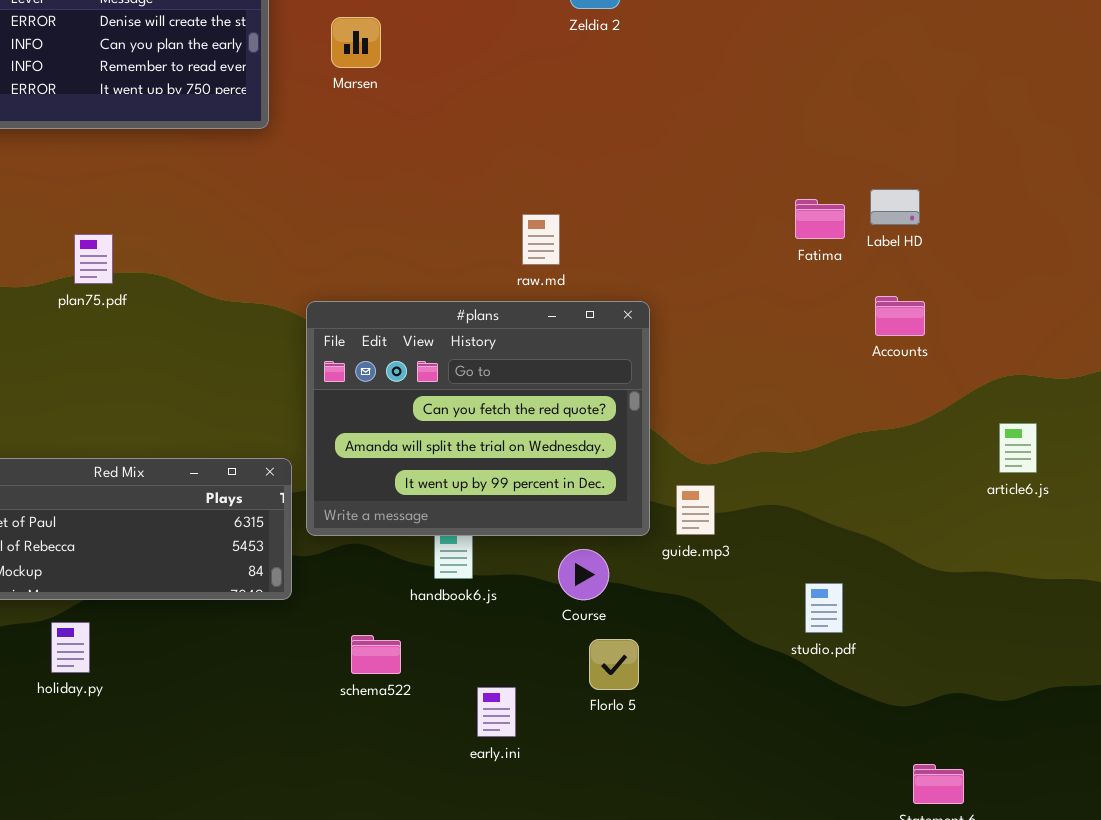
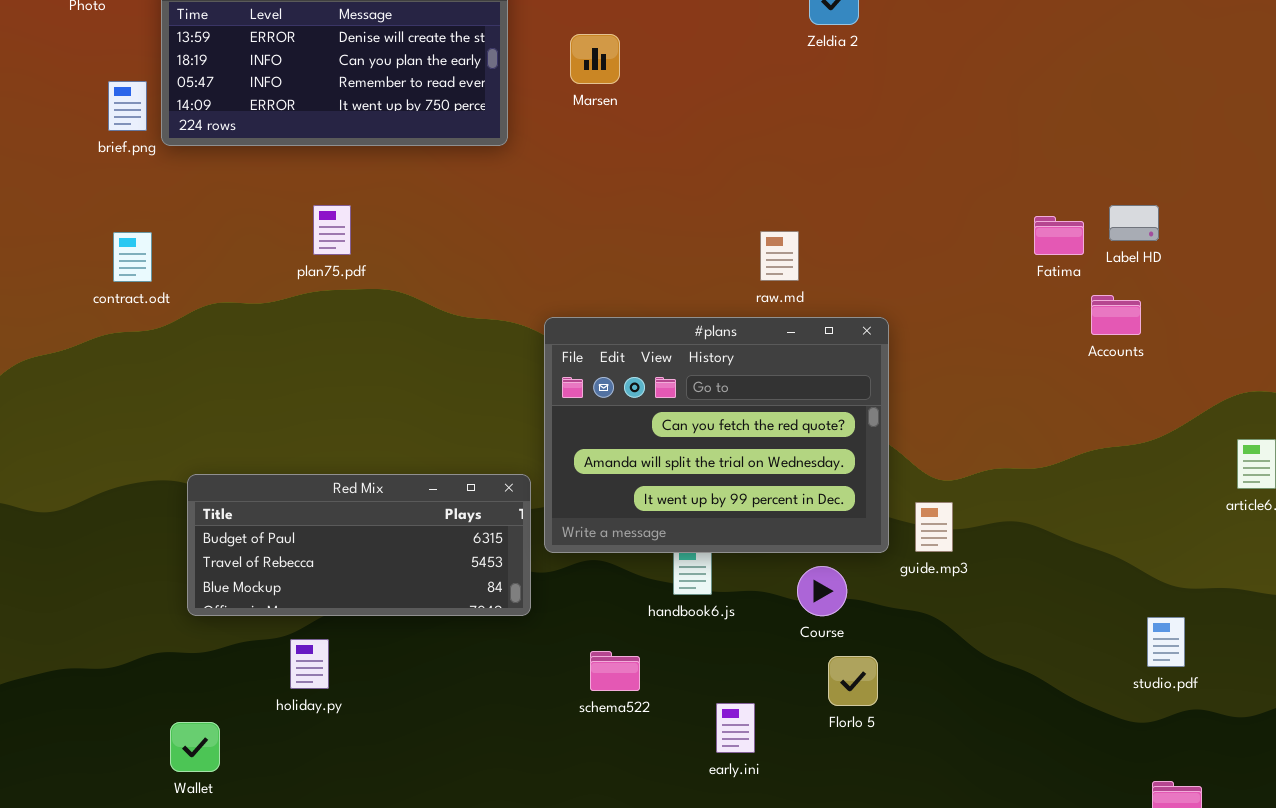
plan75.pdf: [74,234,113,284] -> [313,205,351,255], moved
Accounts: [875,296,925,336] -> [1091,295,1141,335], moved
studio.pdf: [805,583,843,633] -> [1147,617,1185,667], moved

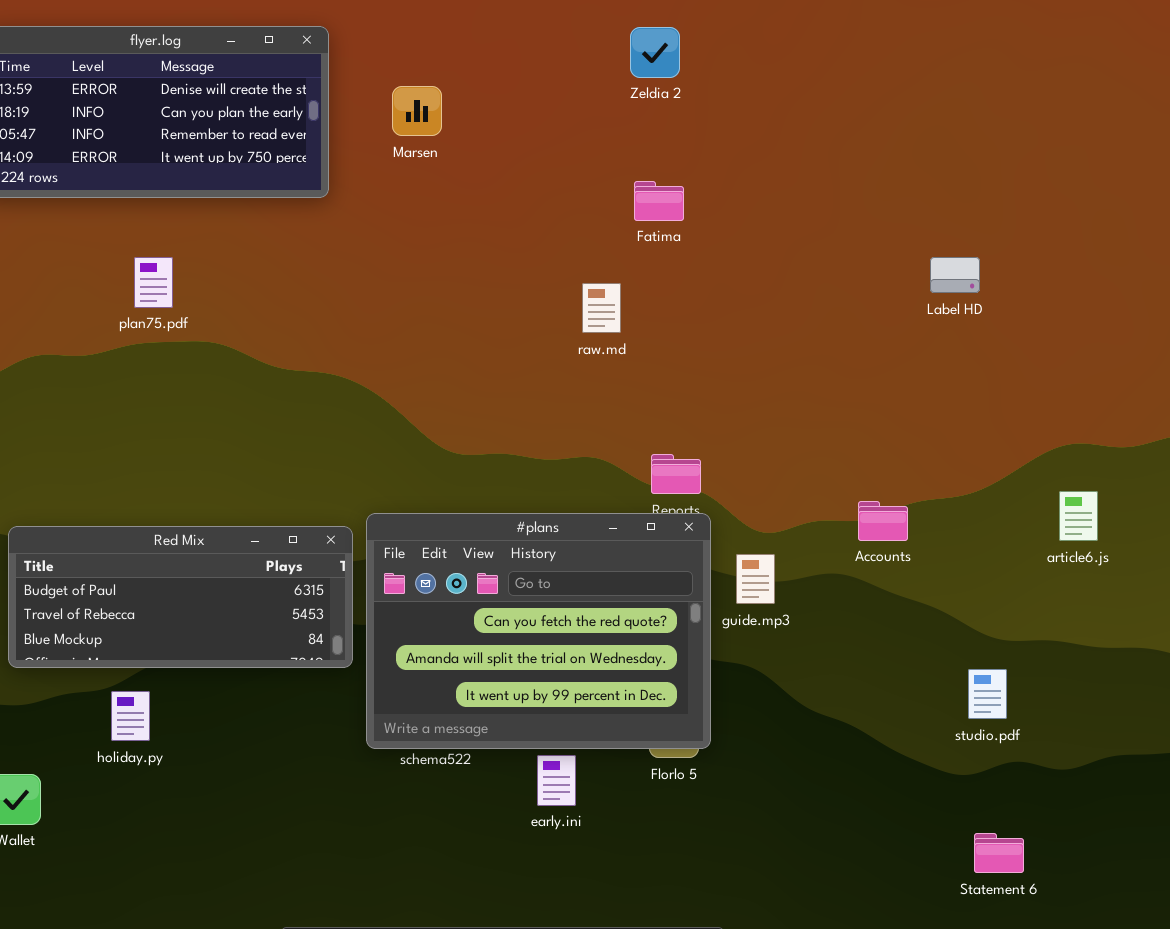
Fatima: [1034,216,1084,255] -> [634,181,684,221], moved
Accounts: [1091,295,1141,335] -> [858,501,908,541], moved
#plans: [544,317,889,553] -> [366,513,711,749], moved

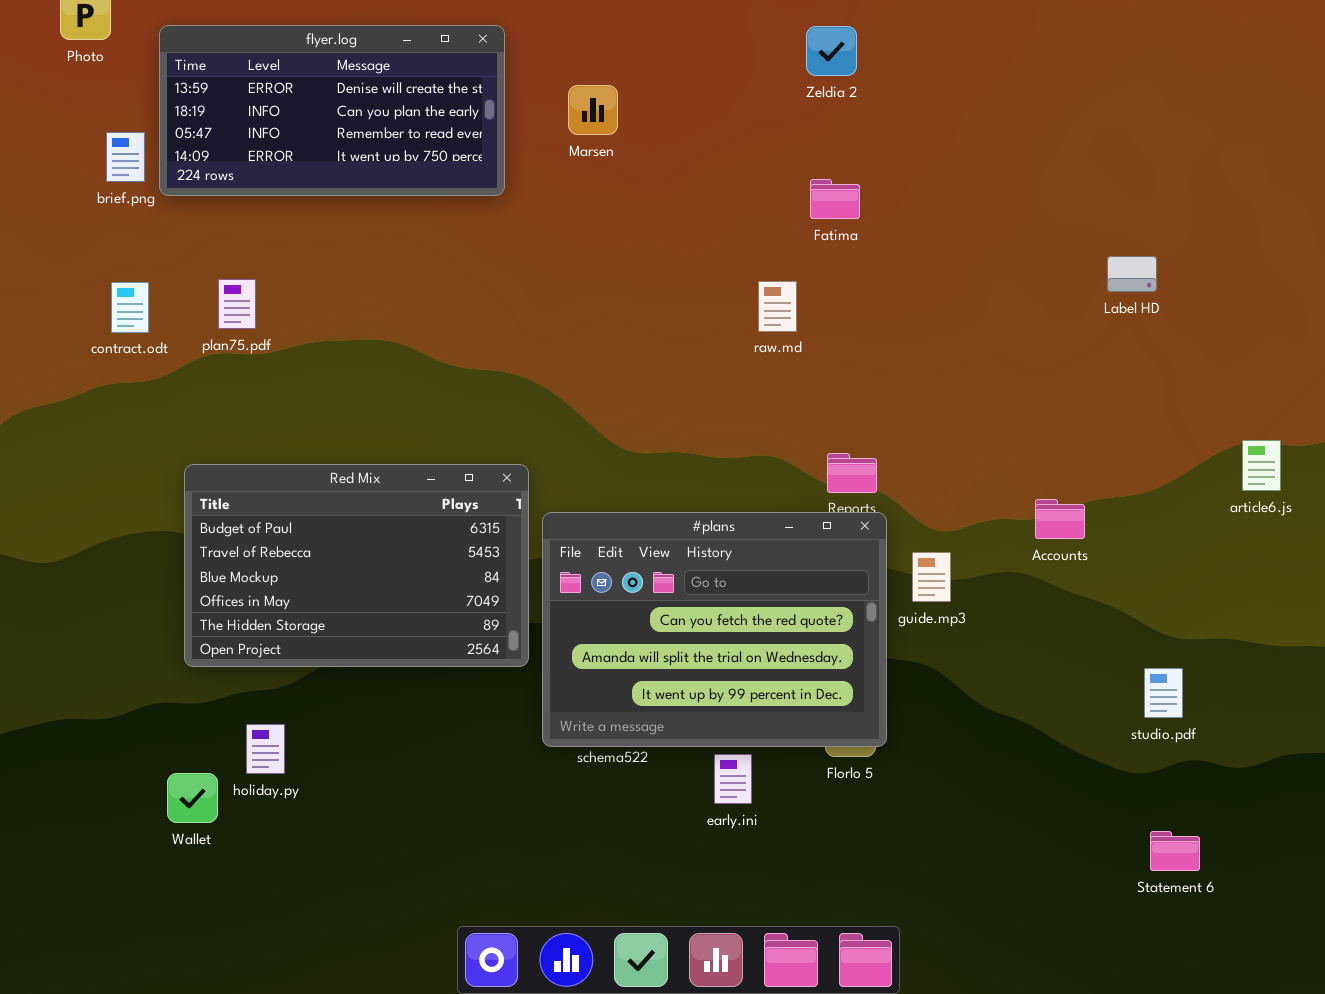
plan75.pdf: [134,257,173,308] -> [218,279,256,329], moved
article6.js: [1059,491,1098,541] -> [1242,440,1281,491], moved
Red Mix: [8,526,353,668] -> [184,464,529,667], resized
holiday.py: [111,691,150,741] -> [246,724,285,774], moved

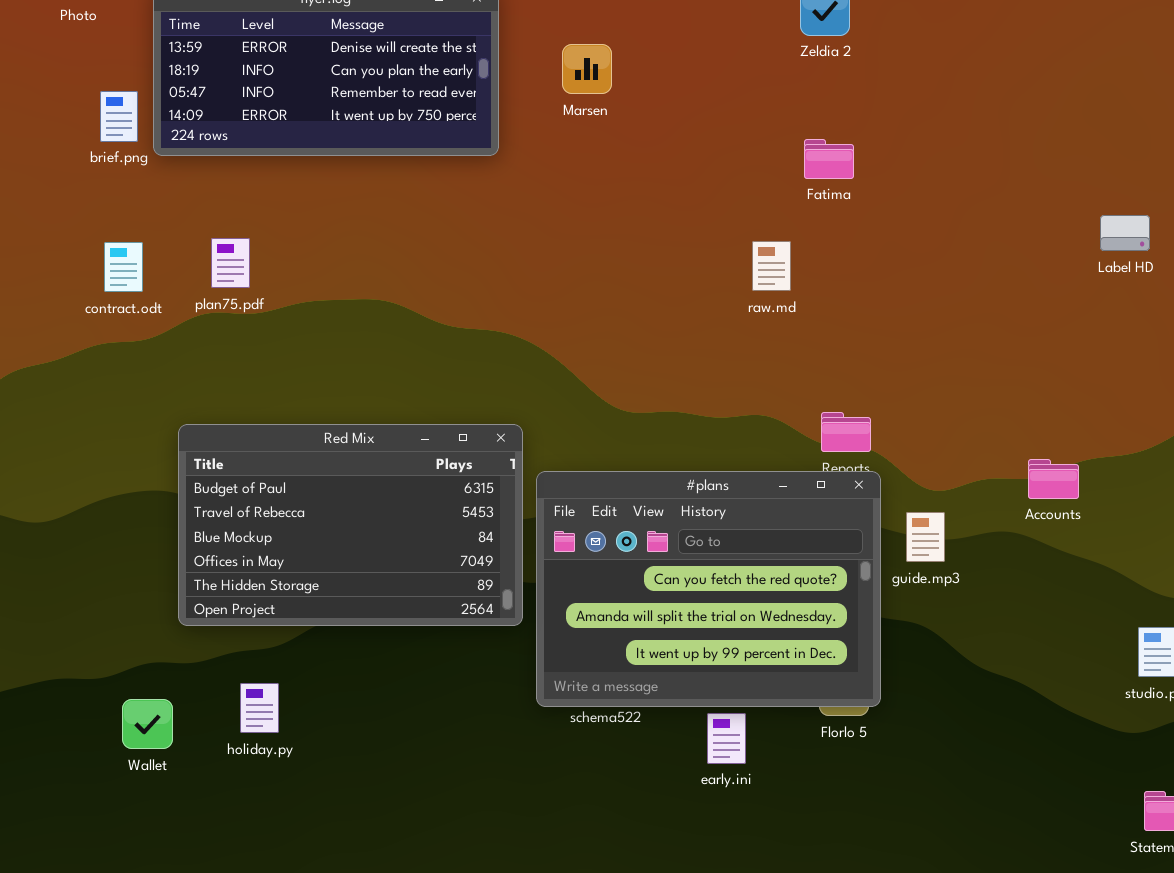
Wallet: [167,773,218,823] -> [122,699,173,749], moved

